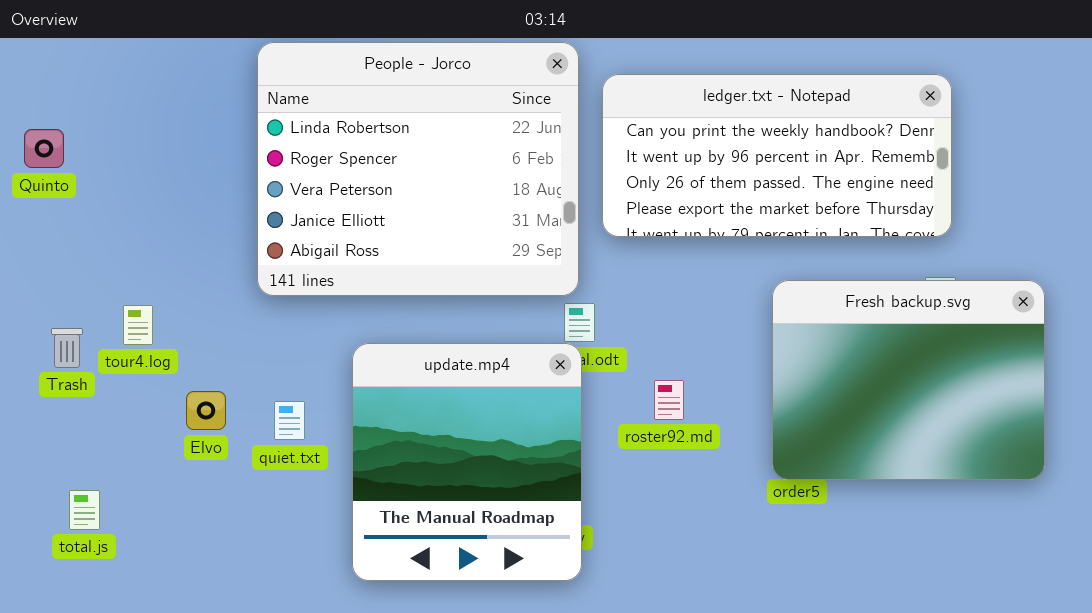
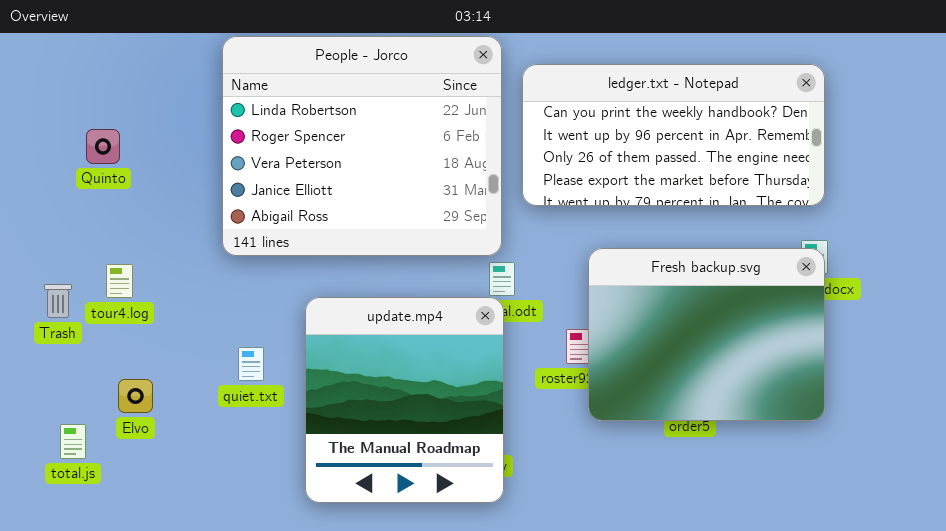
Quinto: [24,129,64,168] -> [86,129,120,164], moved
Fresh backup.svg: [772,280,1045,480] -> [588,248,825,421], moved
Elvo: [186,391,226,430] -> [118,379,153,413], moved

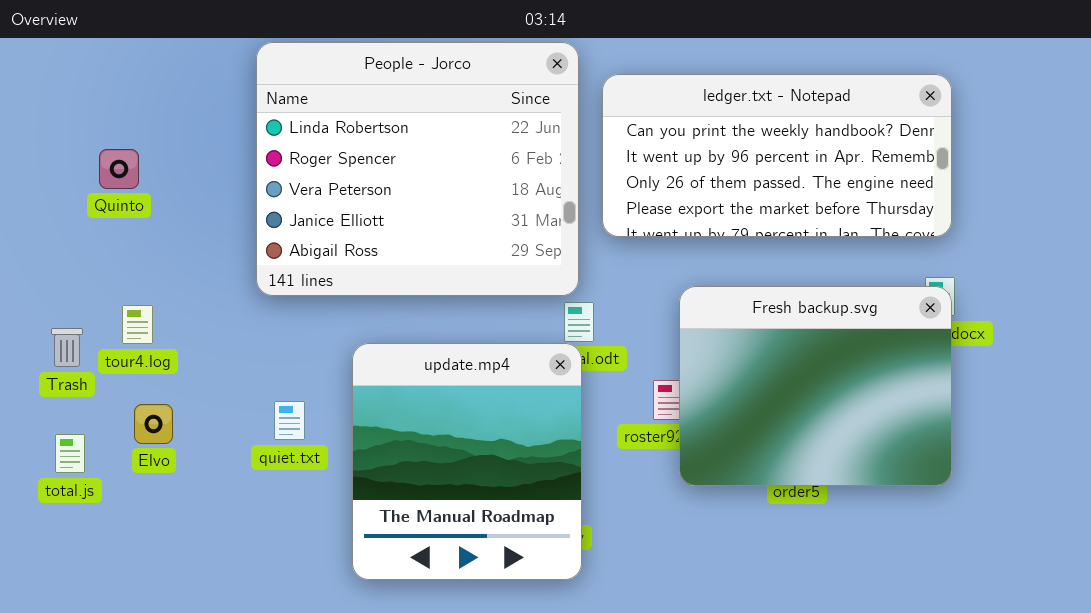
Elvo: [118,379,153,413] -> [134,404,173,444], moved
total.js: [60,424,86,459] -> [55,434,85,473], moved

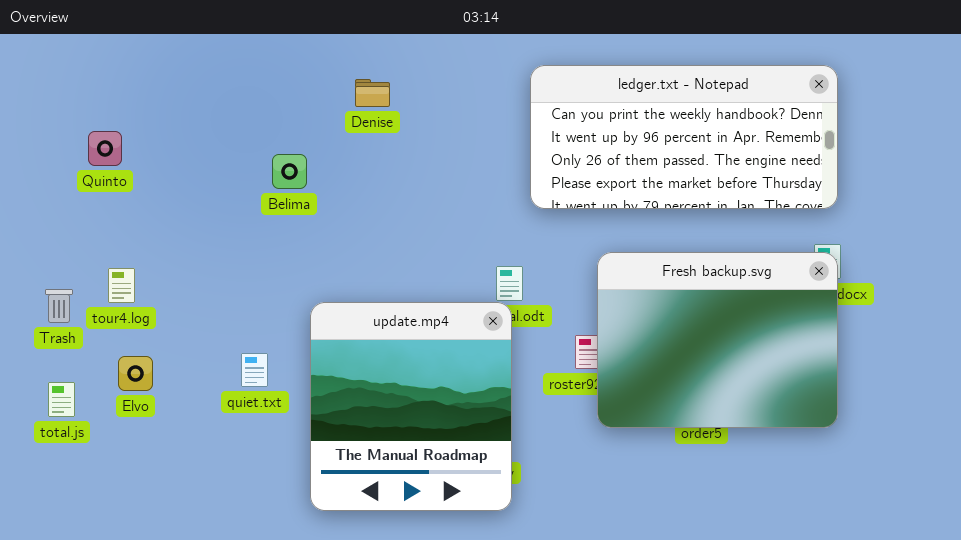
People - Jorco: [256,42,579,296] -> none, closed

